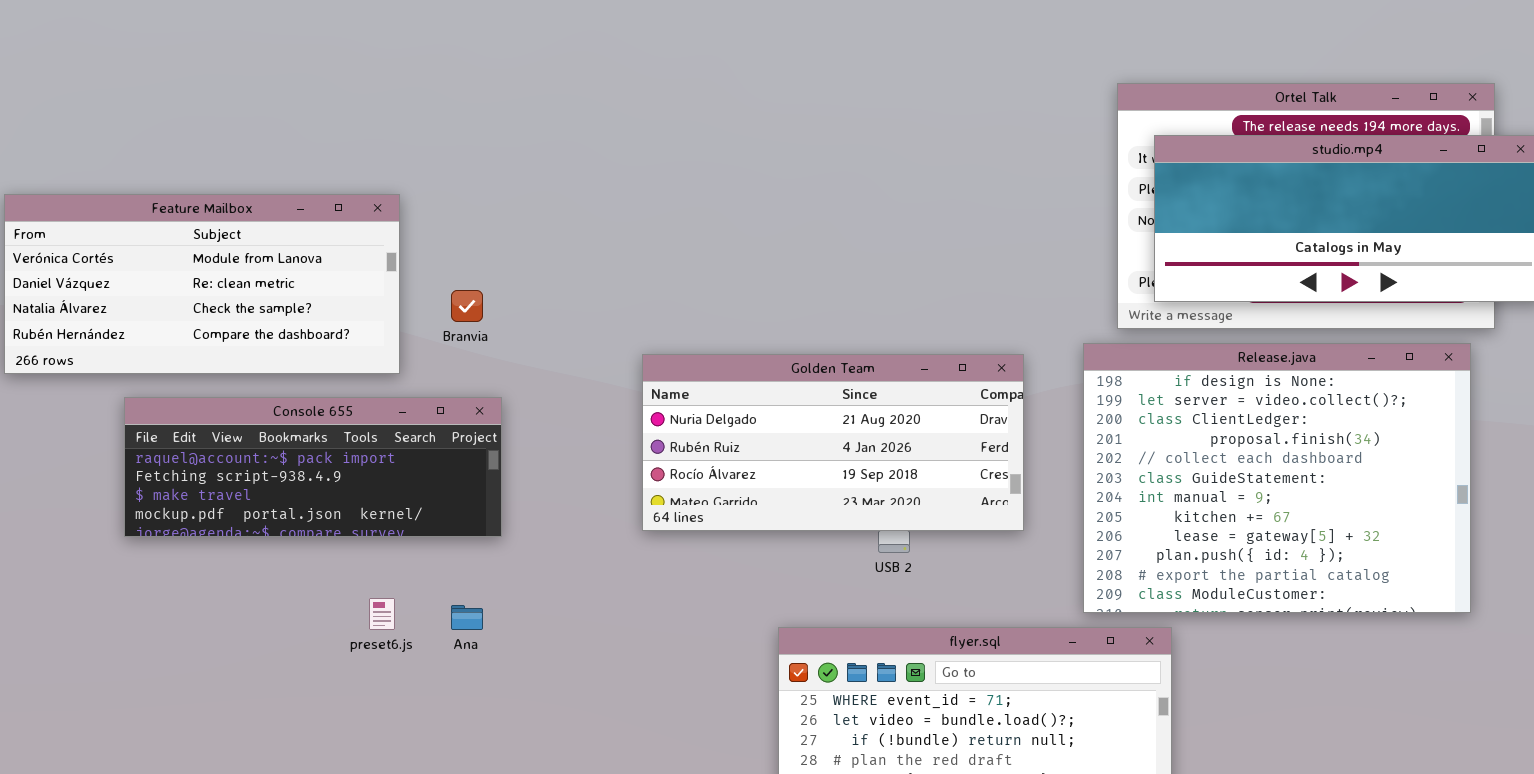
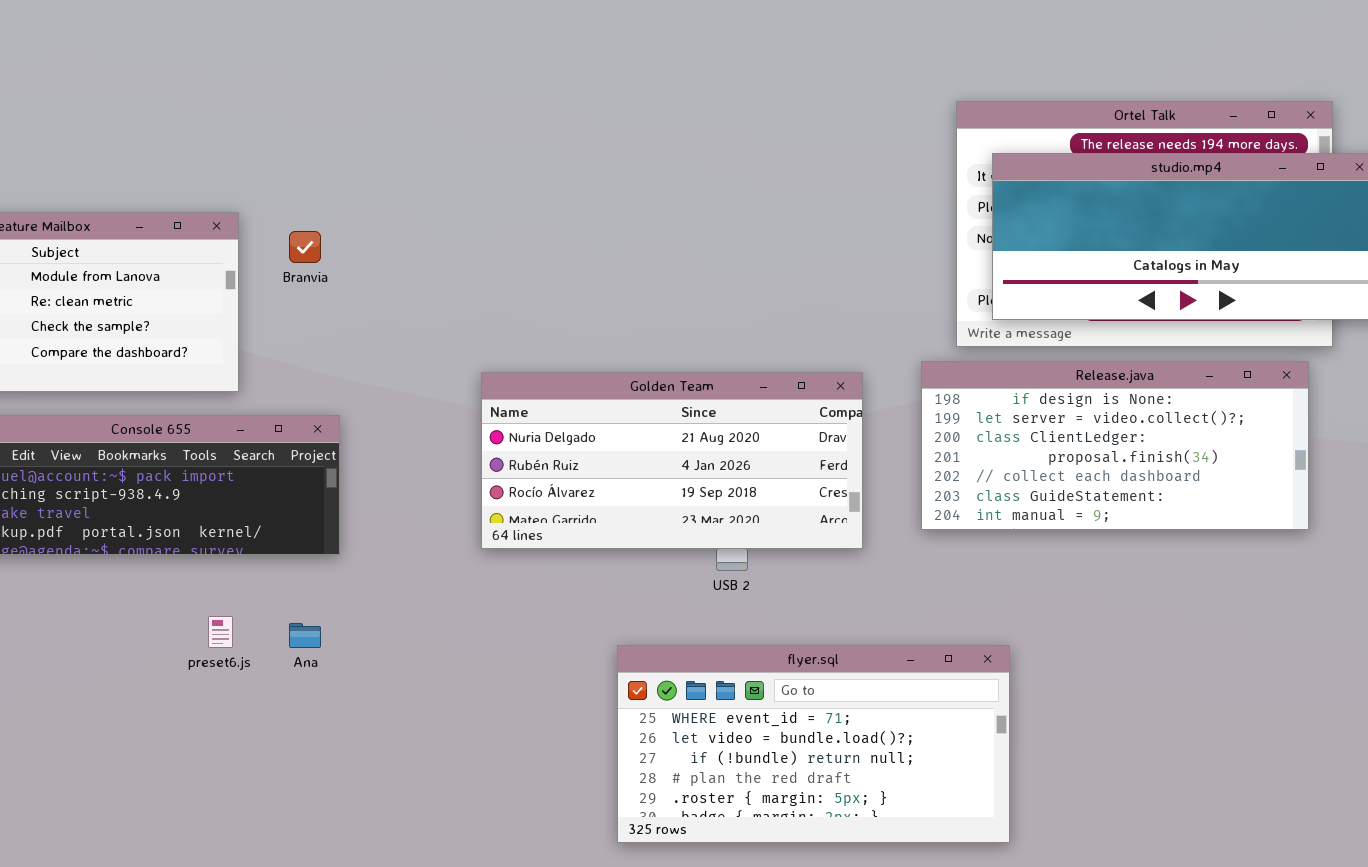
Branvia: [451,290,483,322] -> [289,231,321,263], moved
Release.java: [1083,343,1471,613] -> [921,361,1309,530], resized

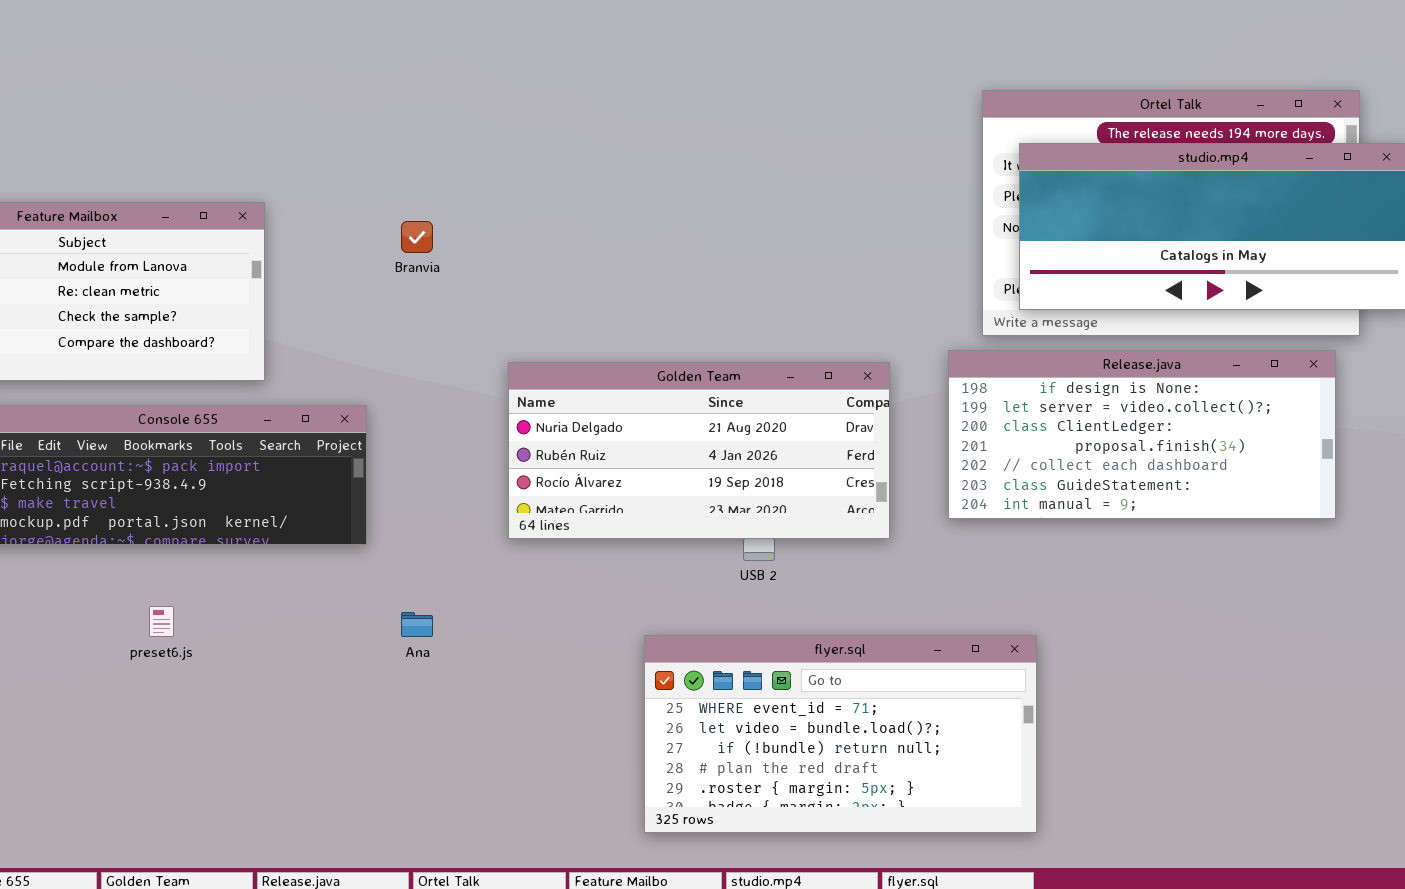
Branvia: [289,231,321,263] -> [401,221,433,253], moved
preset6.js: [208,616,233,648] -> [149,606,174,637], moved
Ana: [289,623,321,648] -> [401,612,433,637], moved

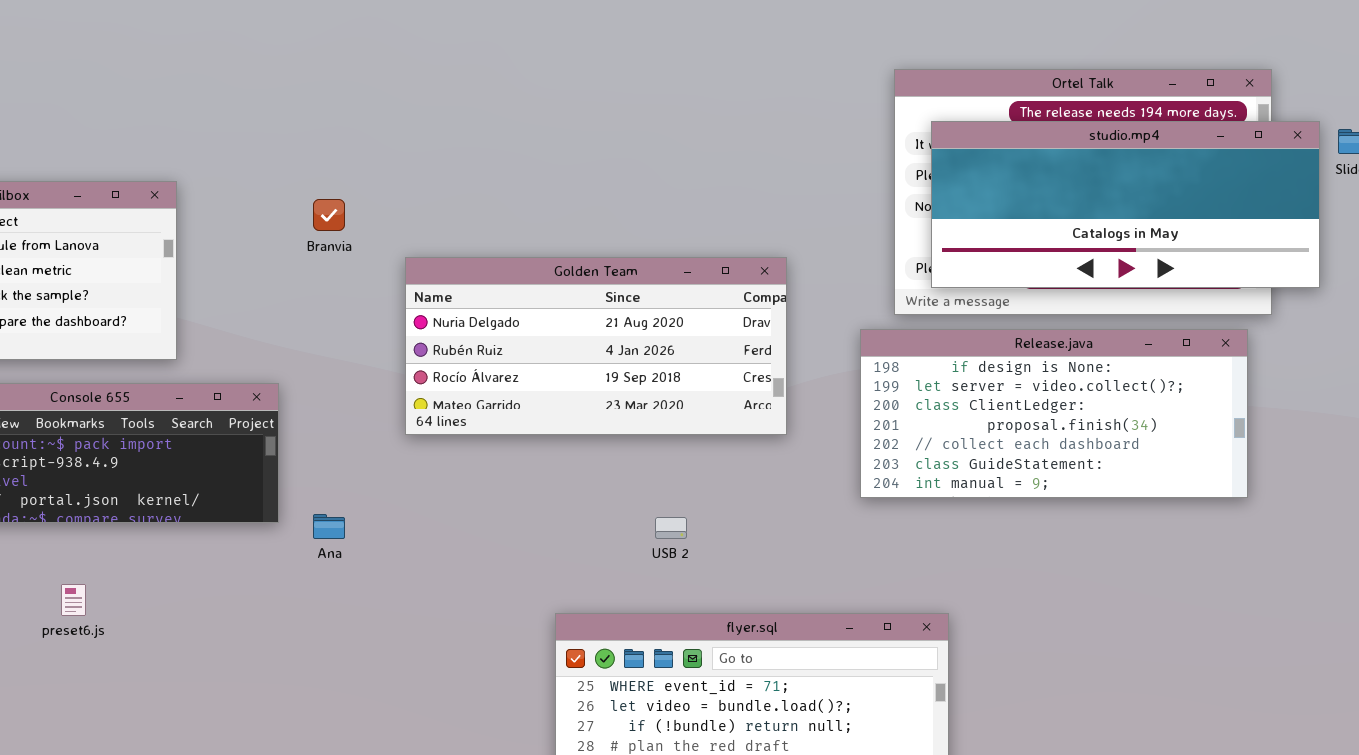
Golden Team: [508,362,890,539] -> [405,257,787,435], moved
Ana: [401,612,433,637] -> [313,514,345,539], moved

